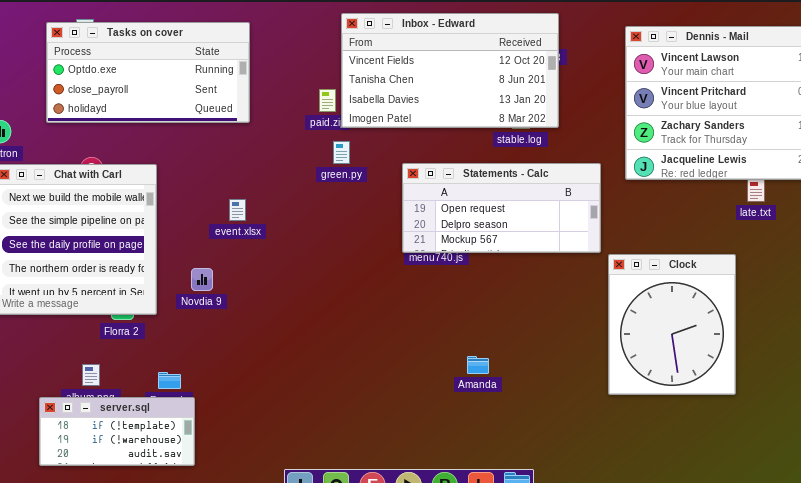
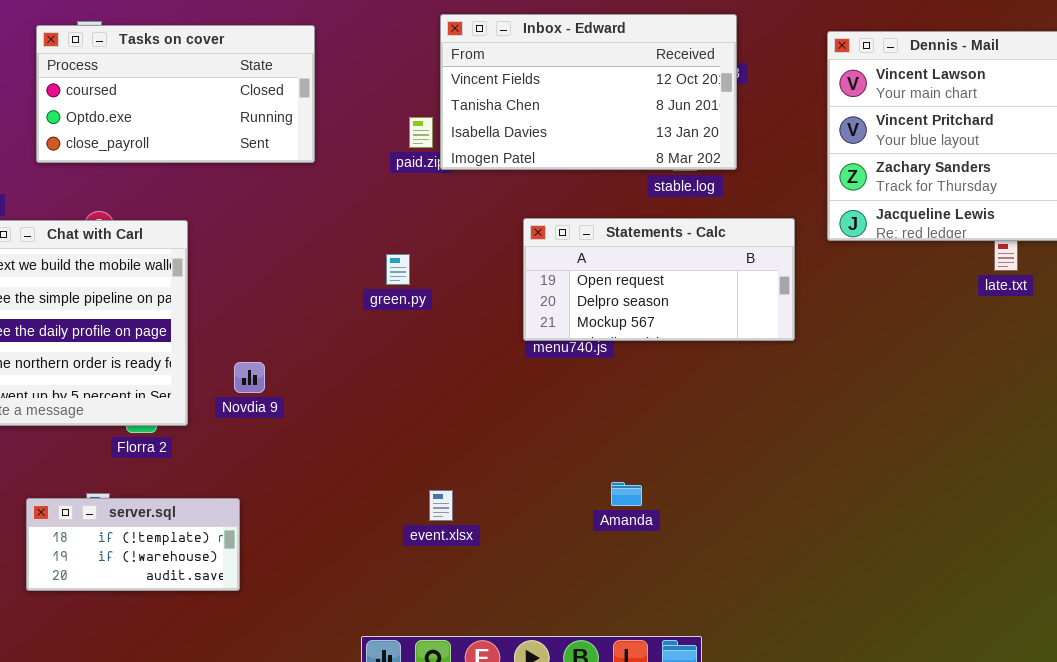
Tasks on cover: [46,22,250,123] -> [36,25,315,163], scrolled up 1 row
green.py: [333,141,350,164] -> [386,254,410,285], moved
event.xlsx: [229,199,246,221] -> [429,490,453,521], moved
Clock: [608,254,736,395] -> none, closed
server.sql: [39,397,195,466] -> [26,498,240,591], moved

